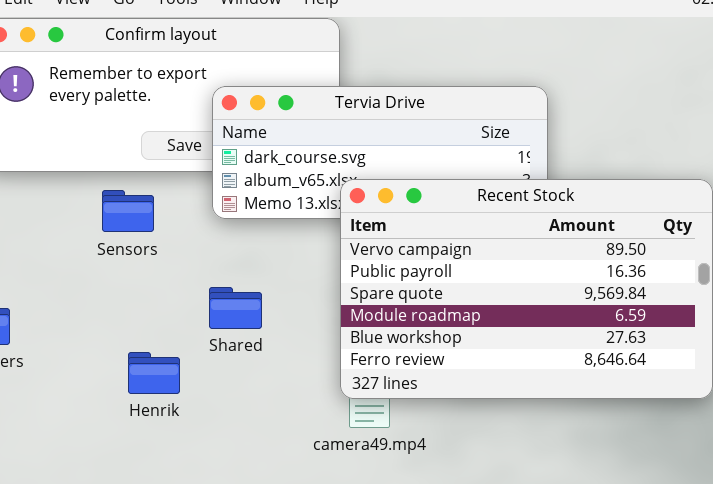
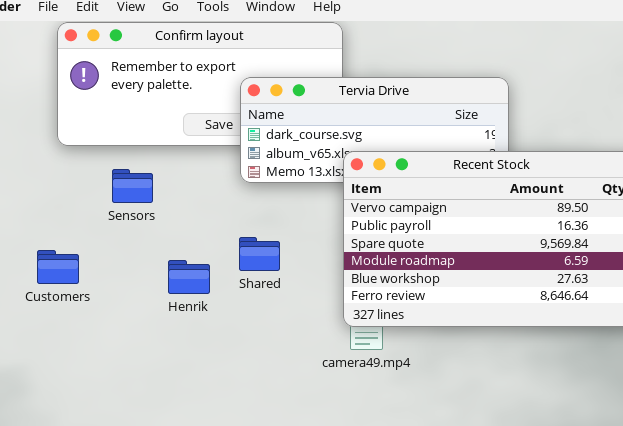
Sensors: [102,190,154,232] -> [112,169,153,203], moved
Henrik: [128,352,180,394] -> [168,260,210,294], moved

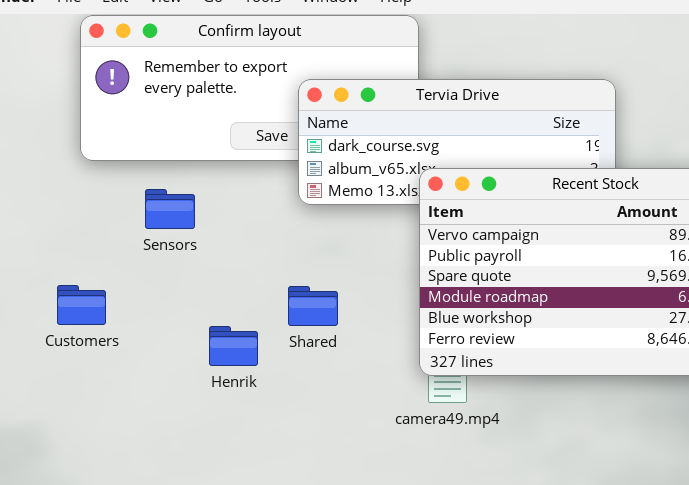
Shared: [239,237,280,271] -> [288,286,338,326], moved
Henrik: [168,260,210,294] -> [209,326,258,366], moved

